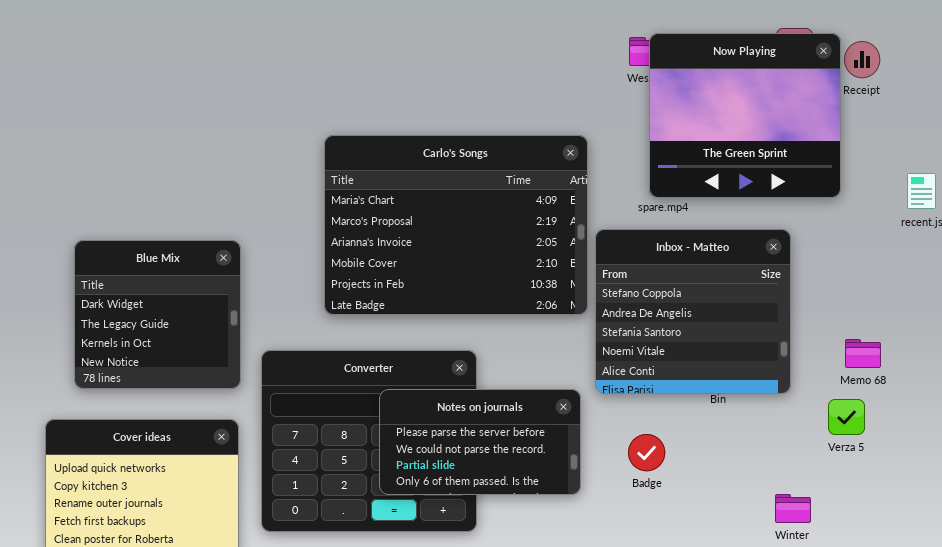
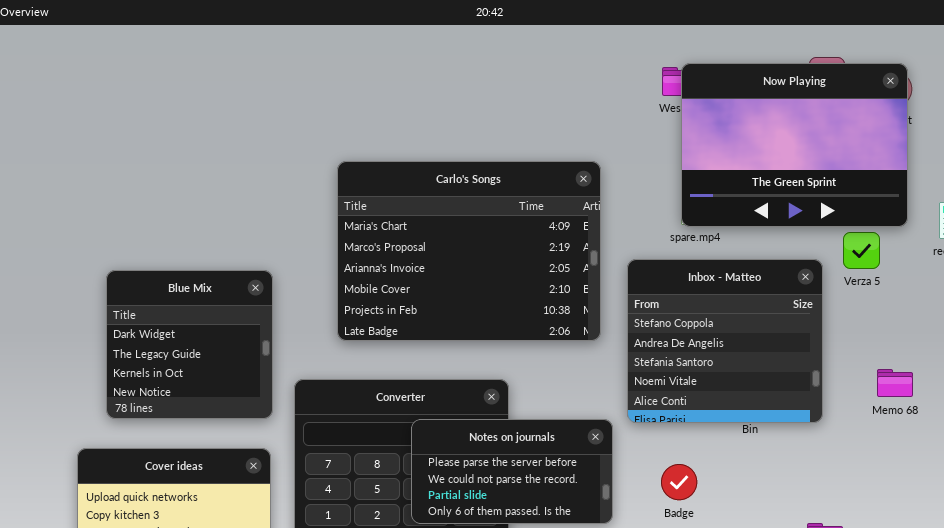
Now Playing: [649,33,841,198] -> [681,63,908,227], resized
Carlo's Songs: [324,135,588,315] -> [337,161,601,341], moved
Verza 5: [828,399,865,435] -> [843,232,880,269], moved

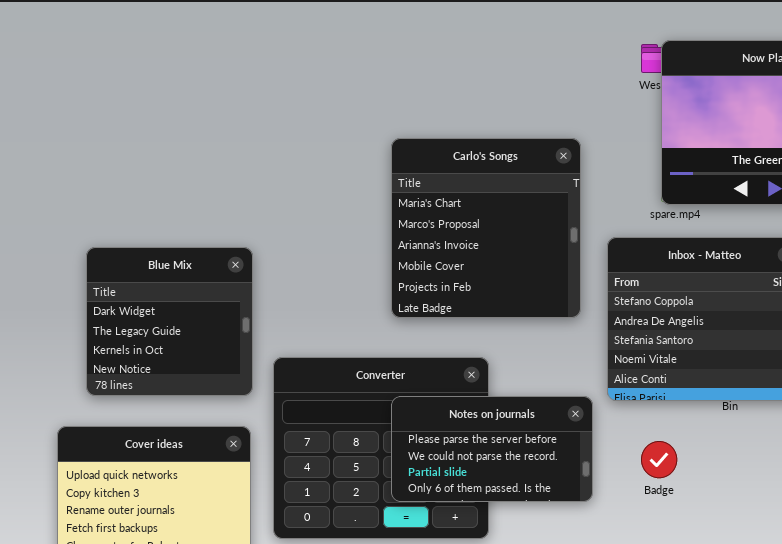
Carlo's Songs: [337,161,601,341] -> [391,138,581,318], resized

